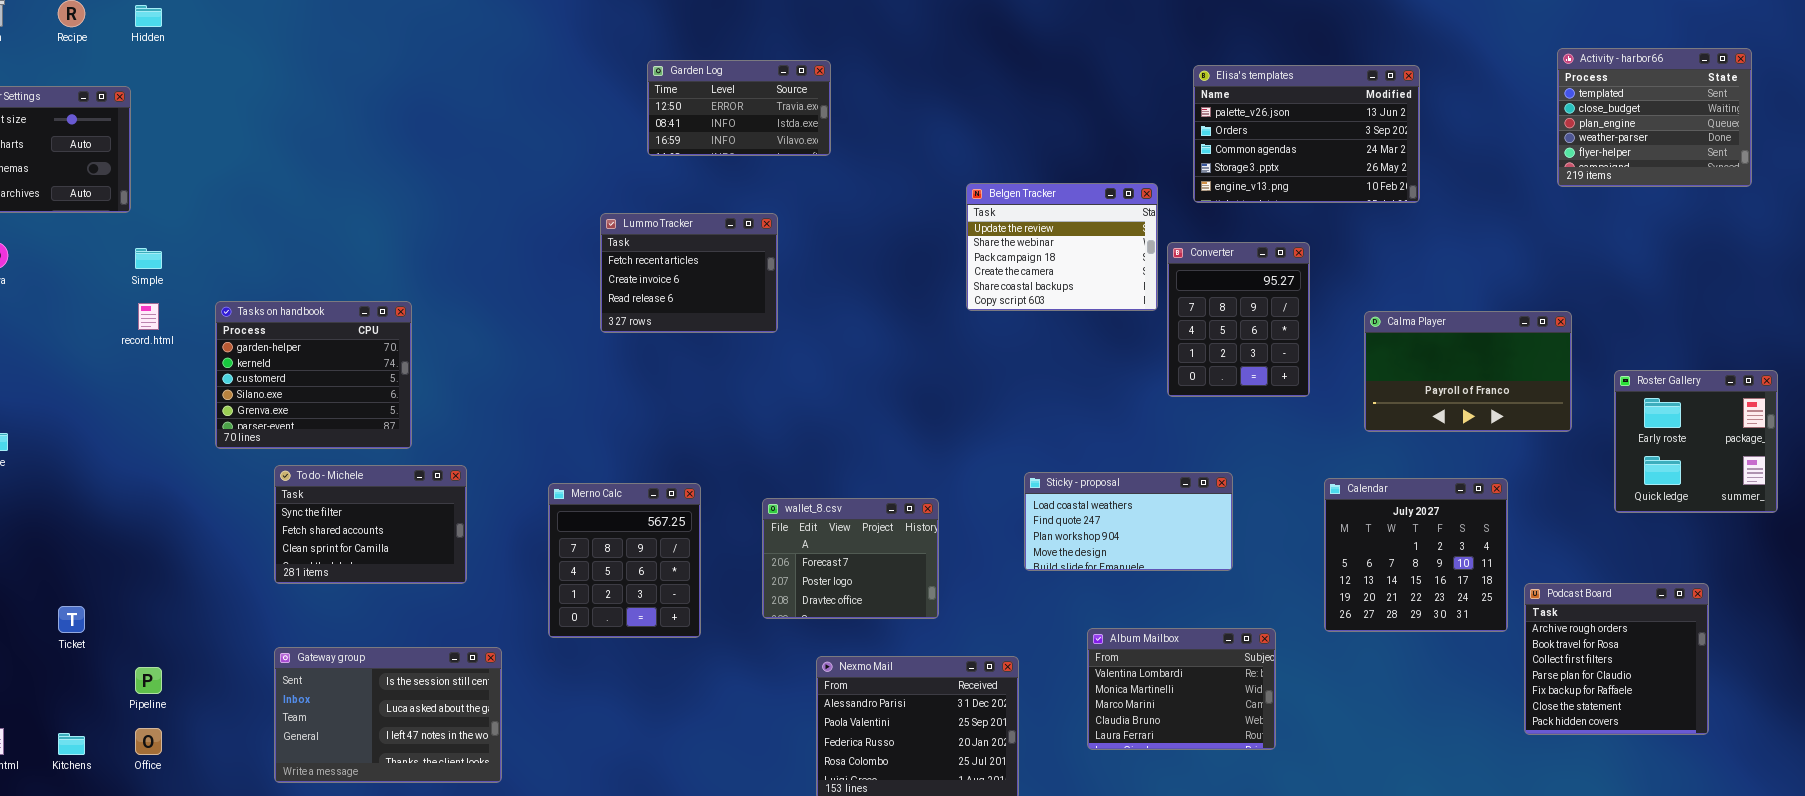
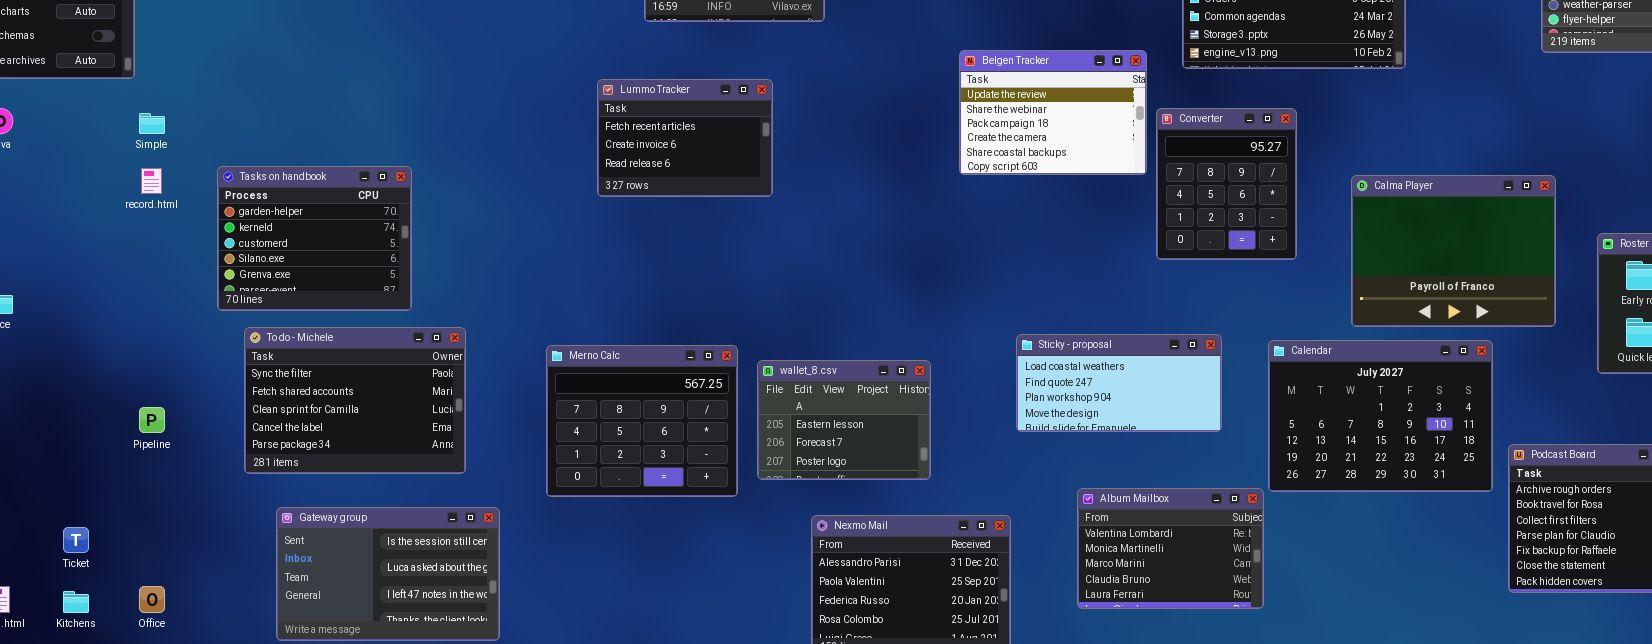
Calma Player: [1364,311,1572,432] -> [1351,175,1556,327], resized
To do - Michele: [274,465,467,584] -> [244,327,466,474], resized
Calendar: [1324,478,1508,632] -> [1268,340,1493,492], resized
Merno Calc: [548,483,701,638] -> [546,345,738,497], resized
wallet_8.csv: [762,498,939,619] -> [757,360,931,480], scrolled up 1 row
Ticket: [58,606,85,633] -> [63,527,89,553], moved
Pipeline: [135,667,162,694] -> [139,407,165,433], moved

